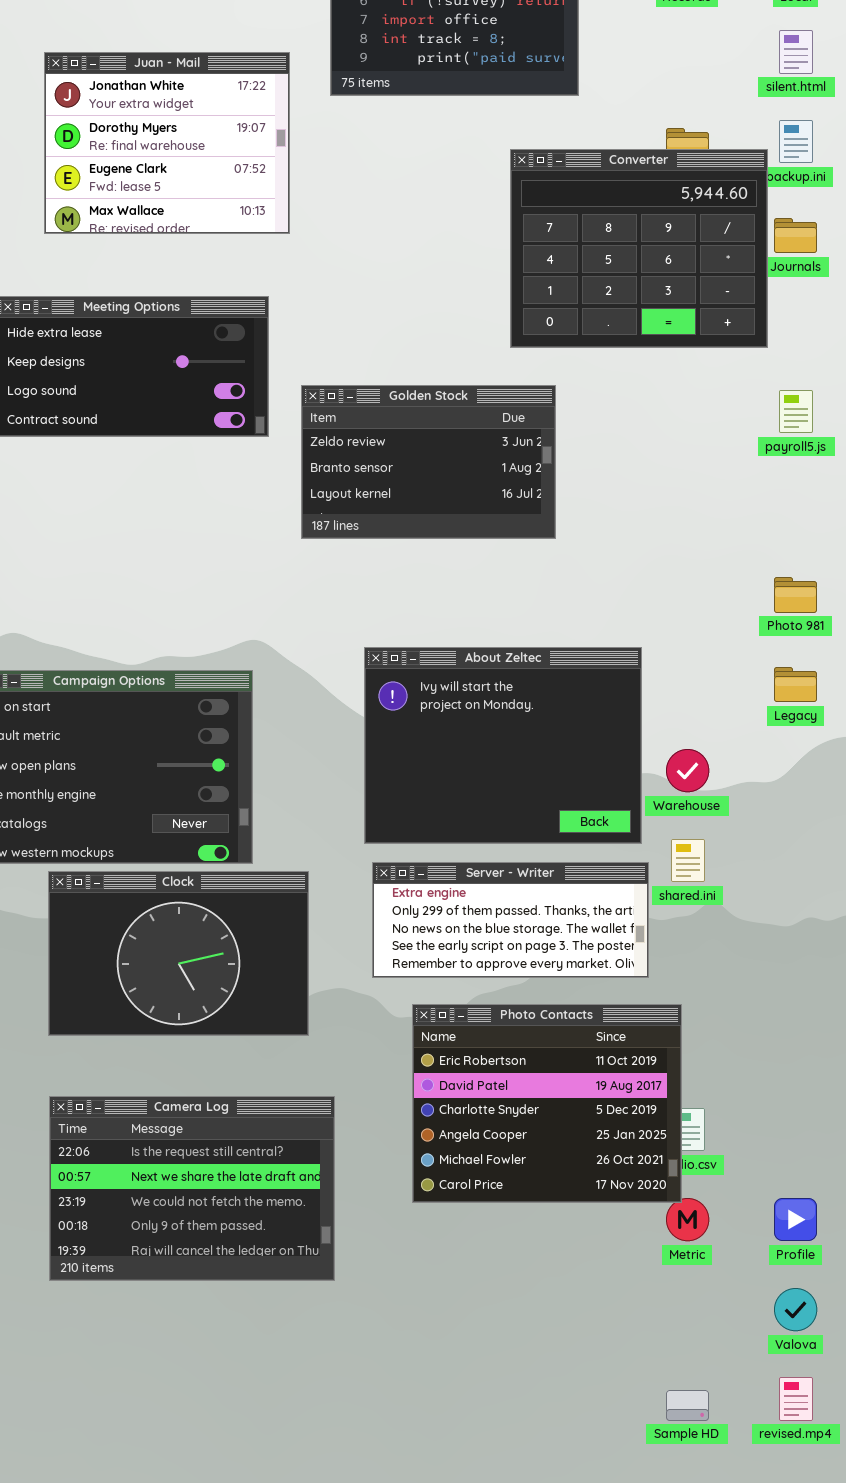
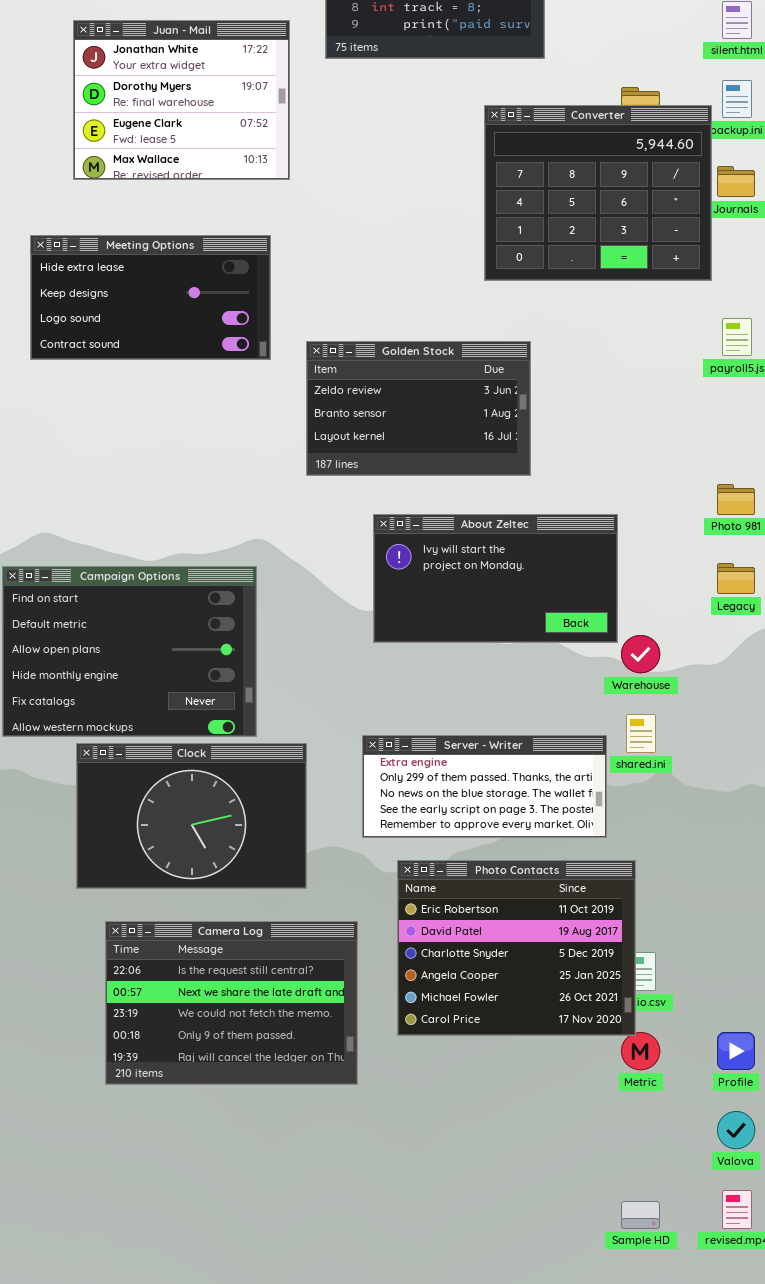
Golden Stock: [301,385,556,539] -> [306,341,531,476], moved
About Zeltec: [364,647,642,844] -> [373,514,618,643], moved, resized
Camera Log: [49,1096,335,1281] -> [105,921,358,1085], moved

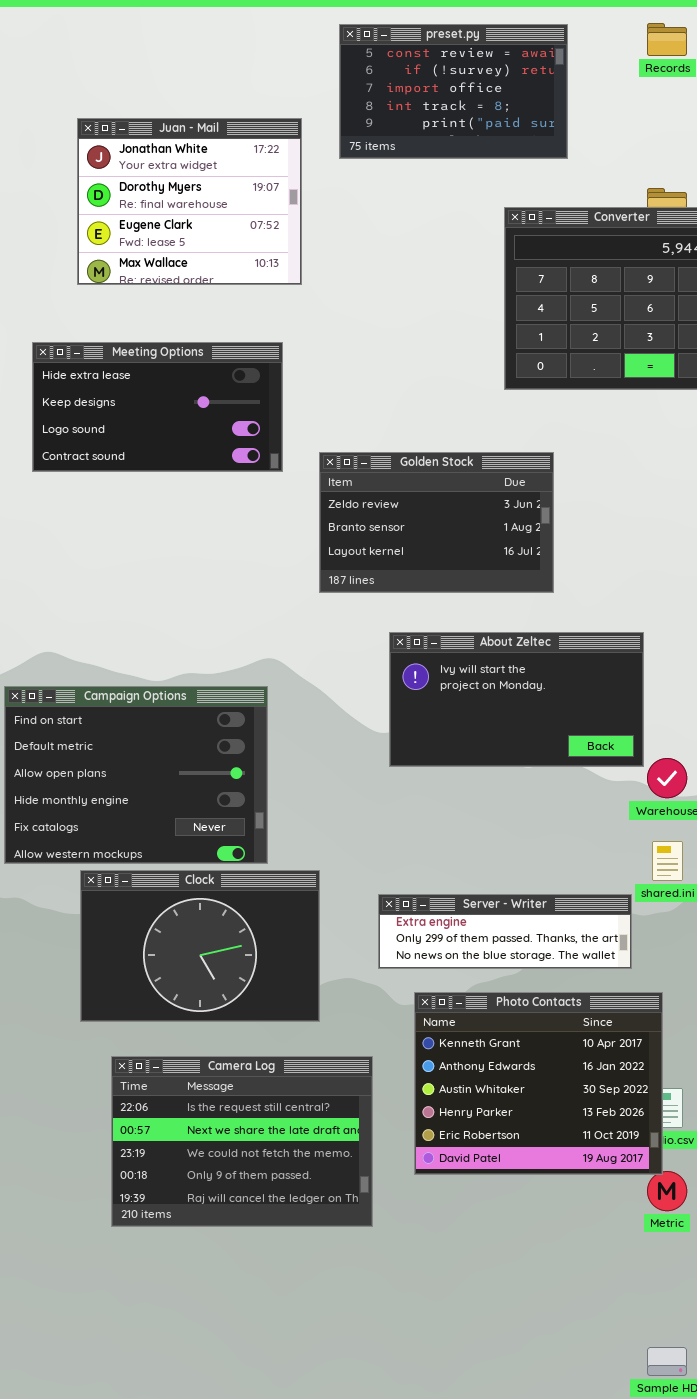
Server - Writer: [362,735,607,838] -> [378,894,632,969], resized
Photo Contacts: [397,860,636,1036] -> [414,992,663,1175], scrolled up 4 rows

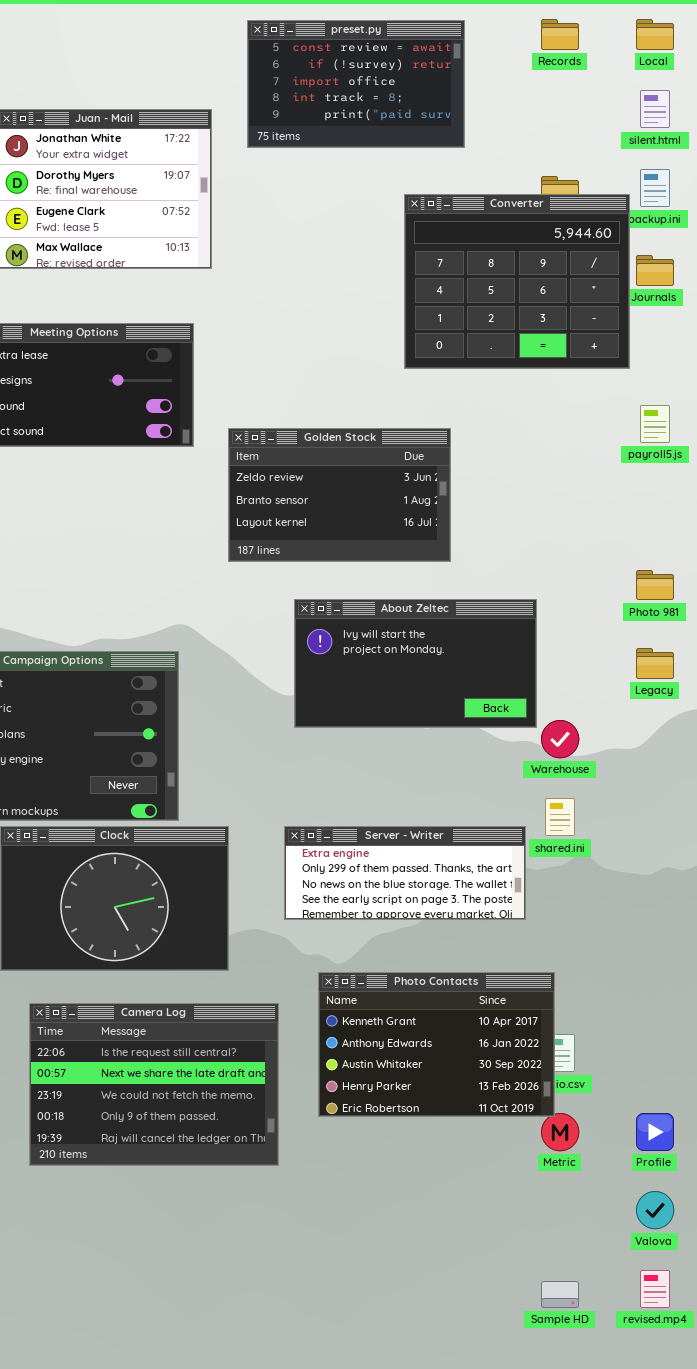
Server - Writer: [378,894,632,969] -> [284,826,526,920], resized
Photo Contacts: [414,992,663,1175] -> [318,972,555,1117], resized

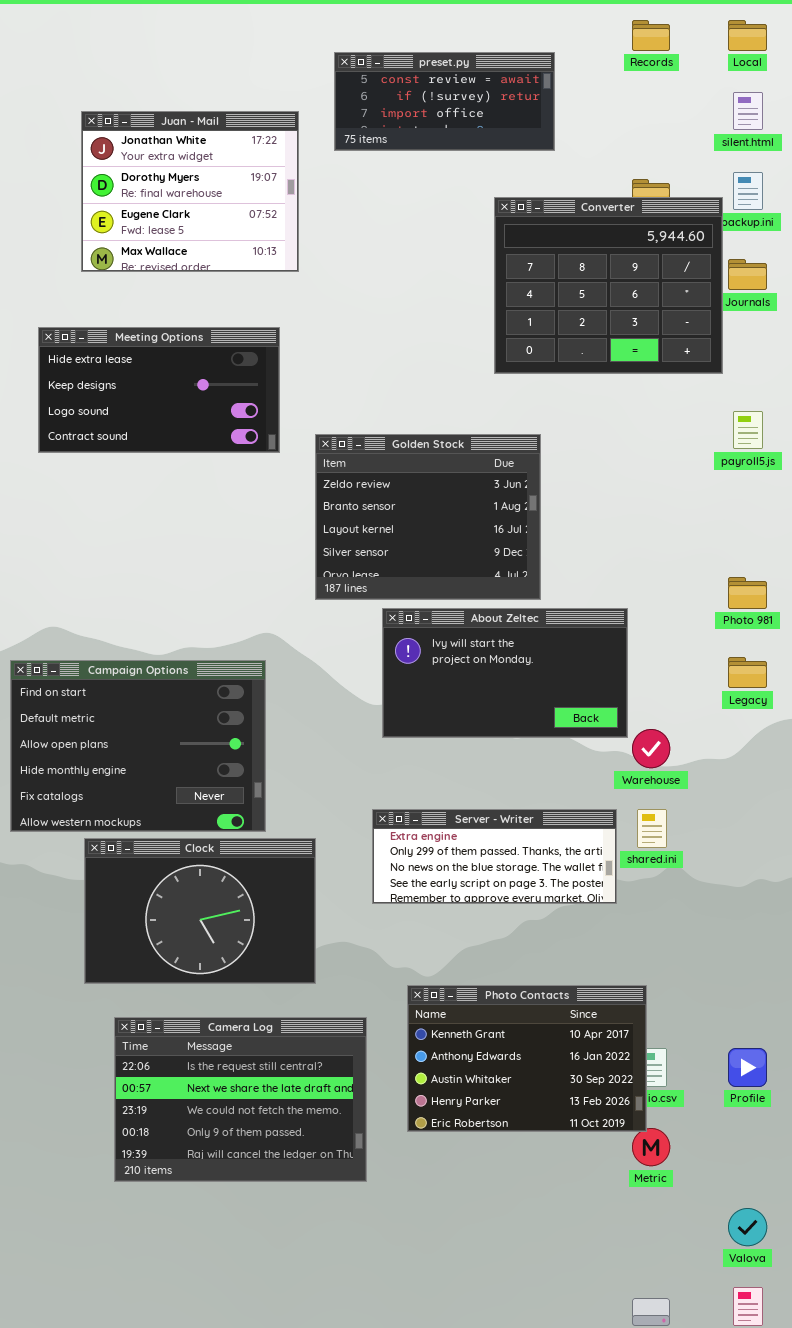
preset.py: [247,20,465,148] -> [334,52,555,151], resized
Golden Stock: [228,428,451,562] -> [315,434,541,600], resized
Server - Writer: [284,826,526,920] -> [372,809,617,904], moved
Profile: [636,1113,674,1151] -> [728,1048,767,1087], moved

